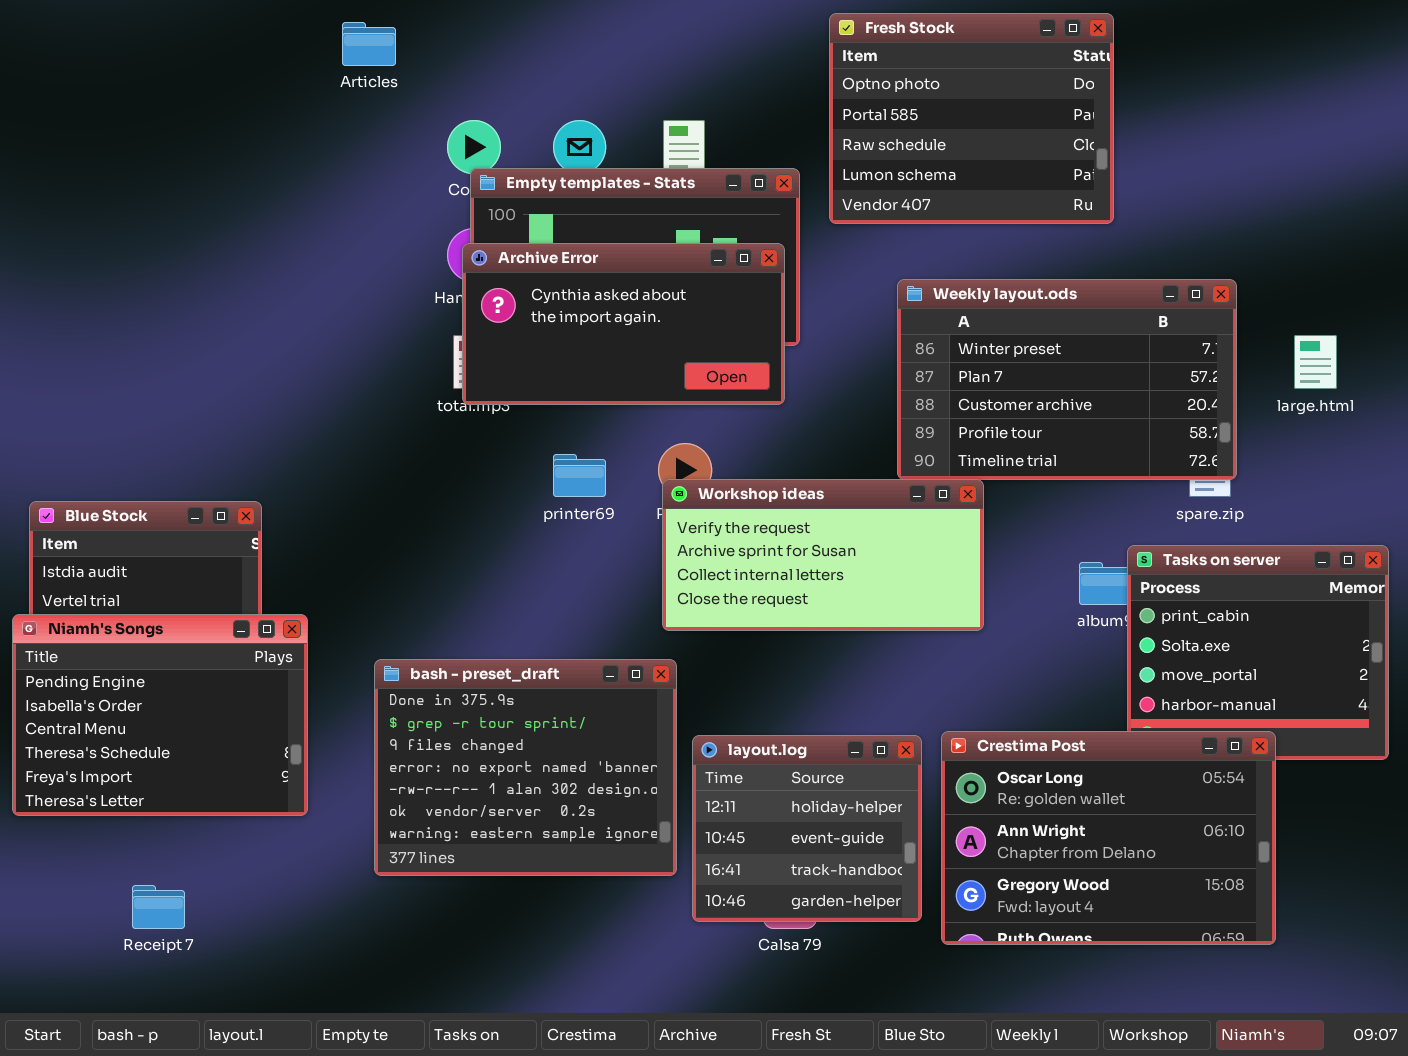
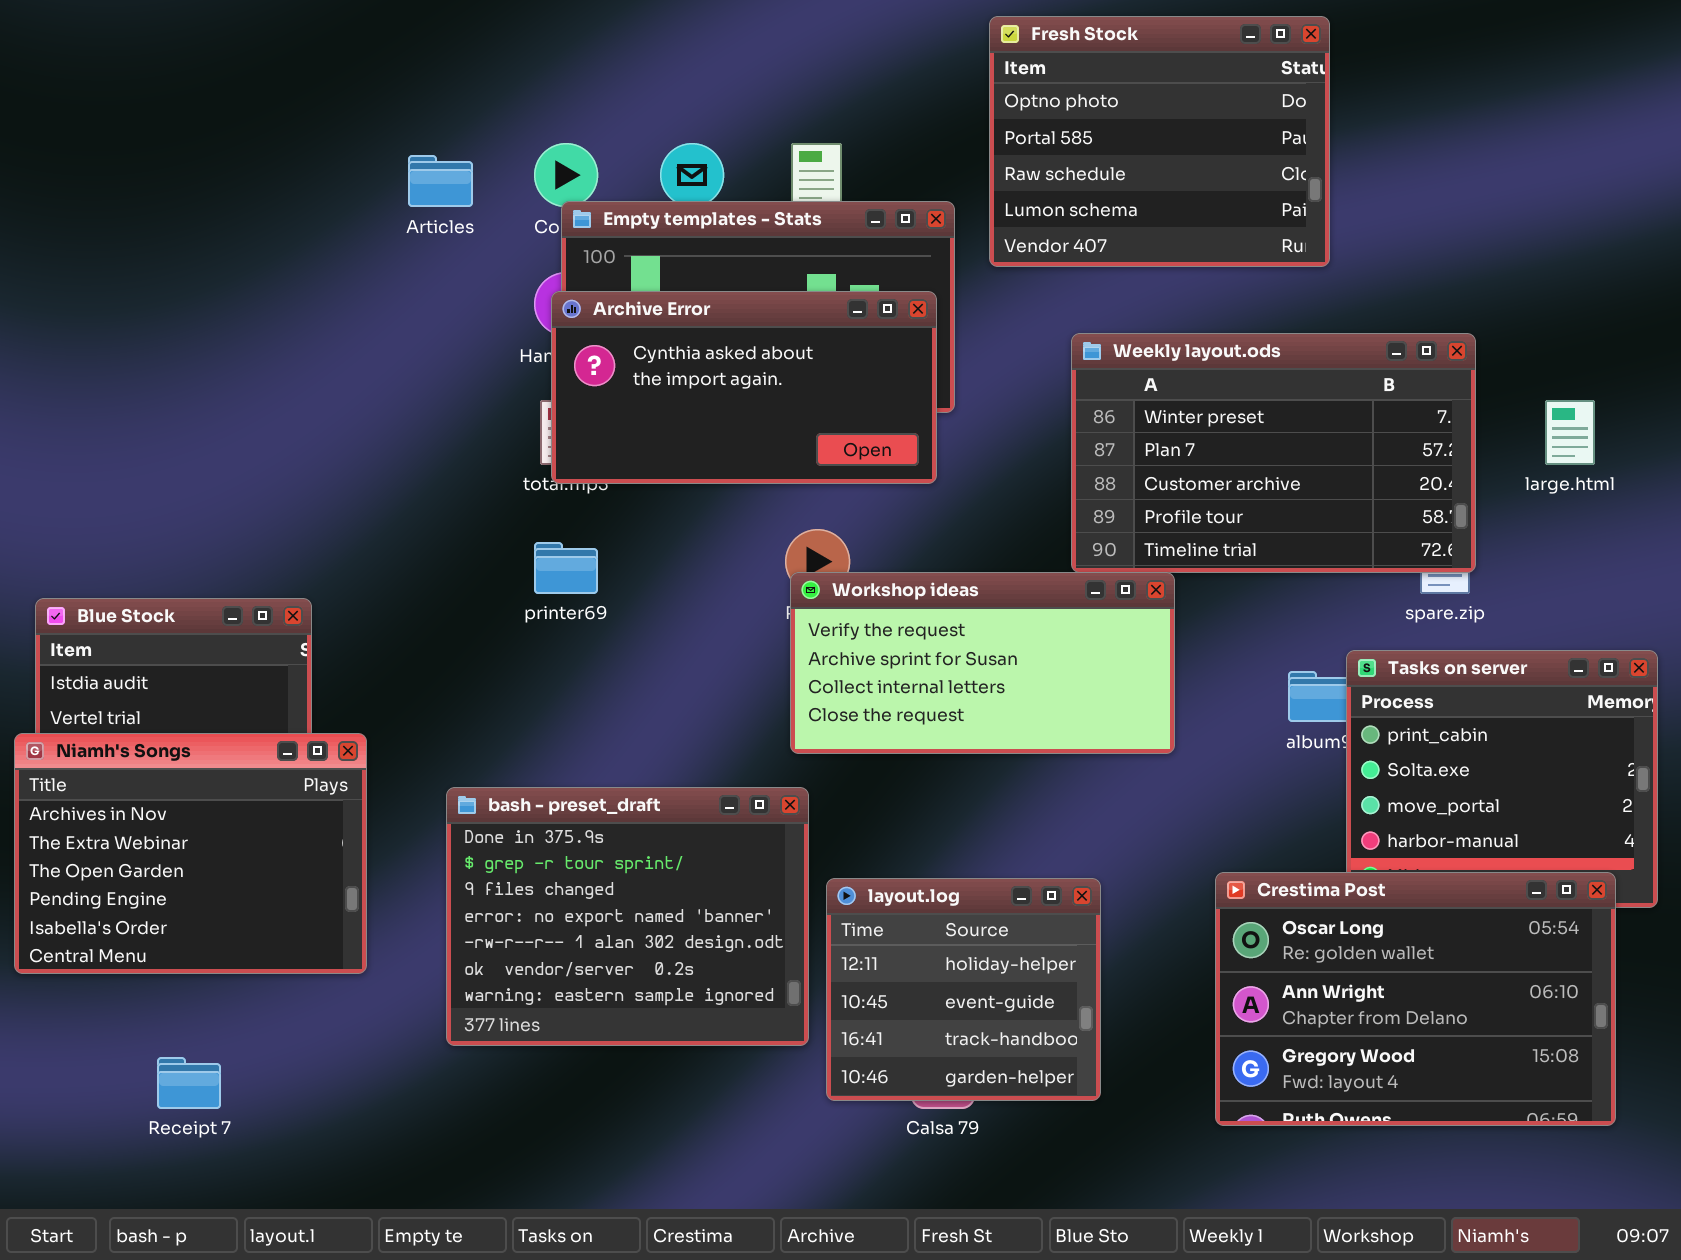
Articles: [342,22,396,66] -> [408,155,473,207], moved
printer69: [553,454,606,497] -> [534,542,598,594], moved
Niamh's Songs: [12,614,308,816] -> [14,733,367,974], scrolled up 3 rows
Crestima Post: [941,731,1276,945] -> [1215,872,1616,1126], moved

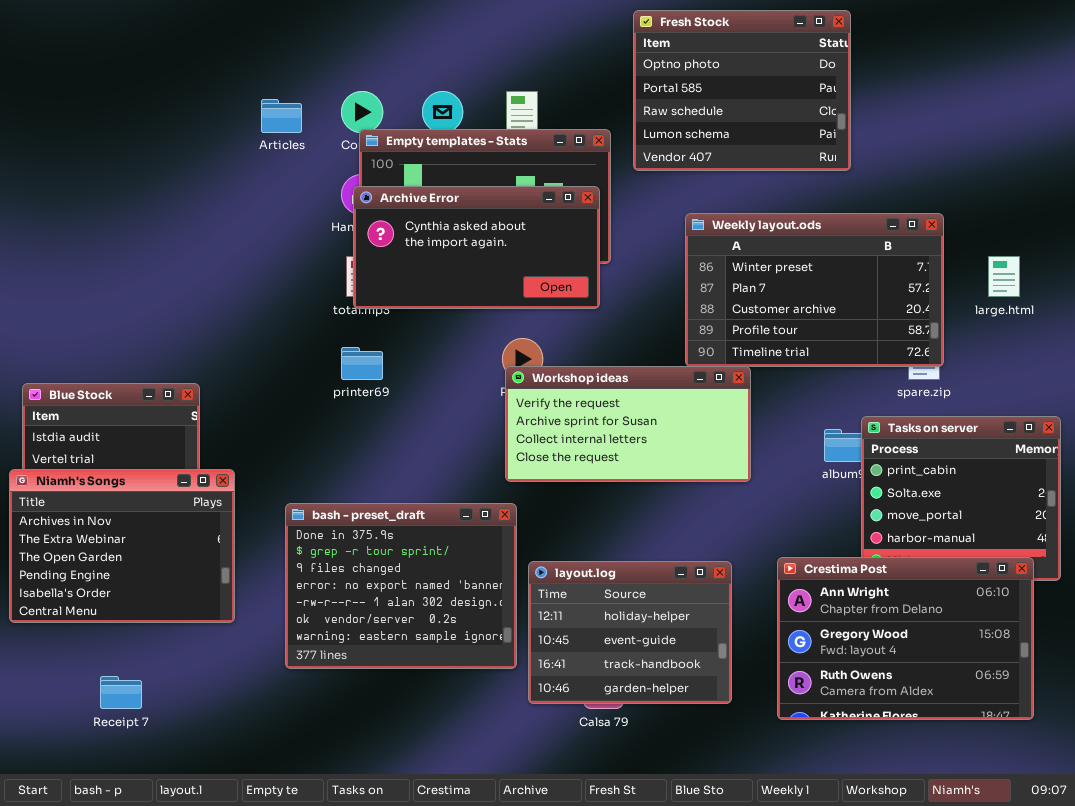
Crestima Post: [1215,872,1616,1126] -> [777,557,1034,720], scrolled down 1 row
layout.log: [826,878,1101,1101] -> [528,561,732,704], resized

